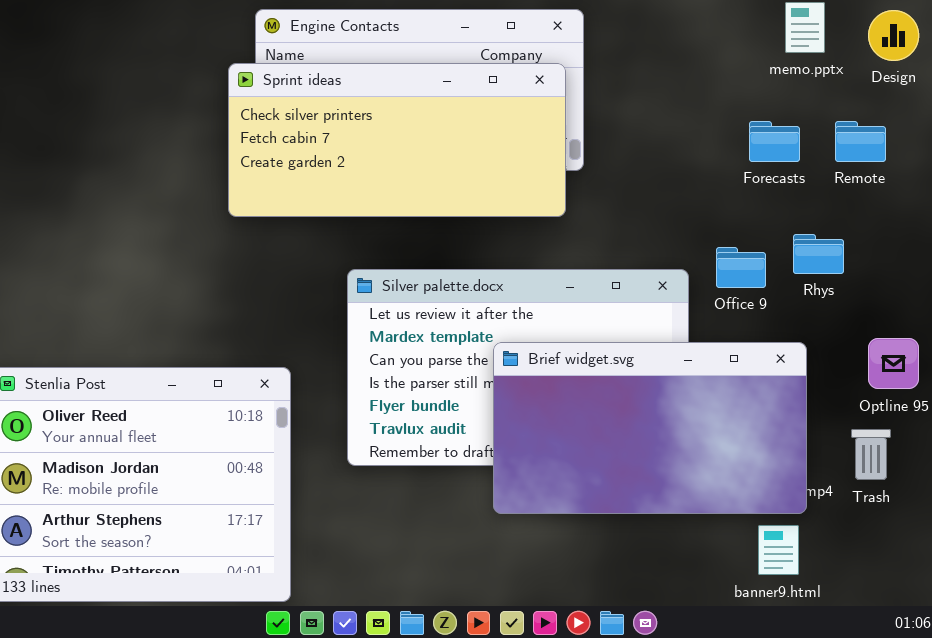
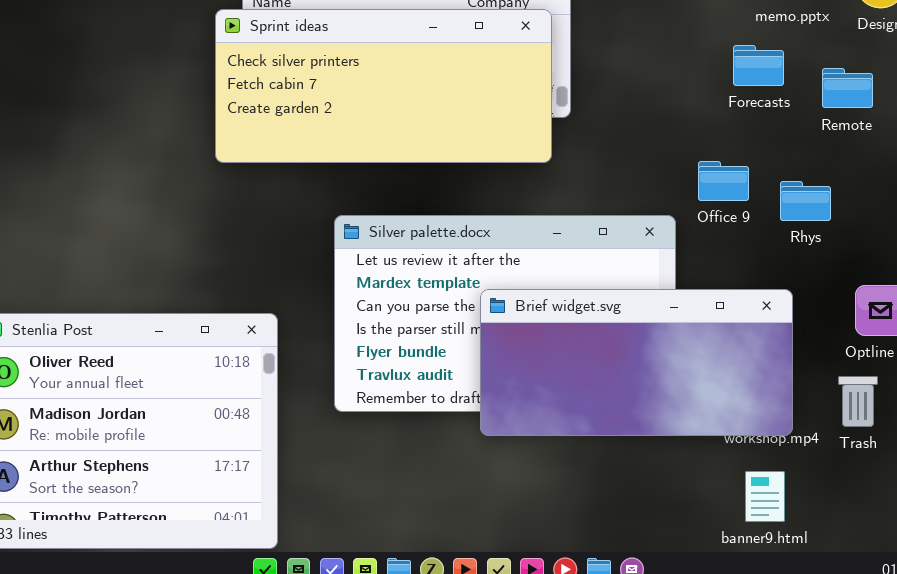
Forecasts: [749,121,800,162] -> [733,45,784,86], moved
Office 9: [716,247,766,288] -> [698,161,749,201], moved
Brief widget.svg: [493,342,807,514] -> [480,289,793,436], resized

